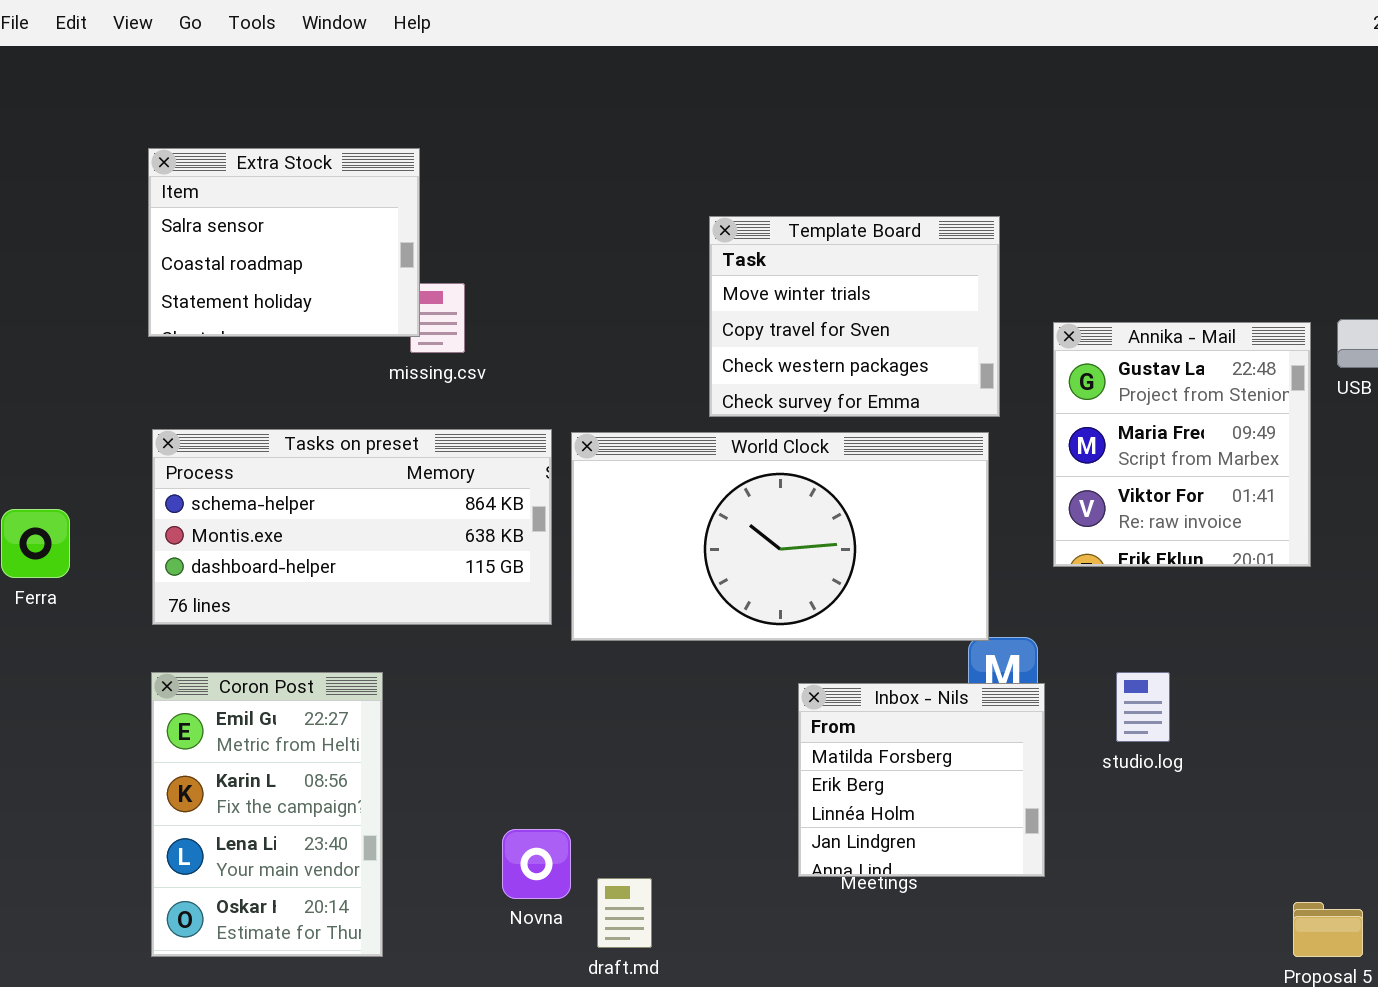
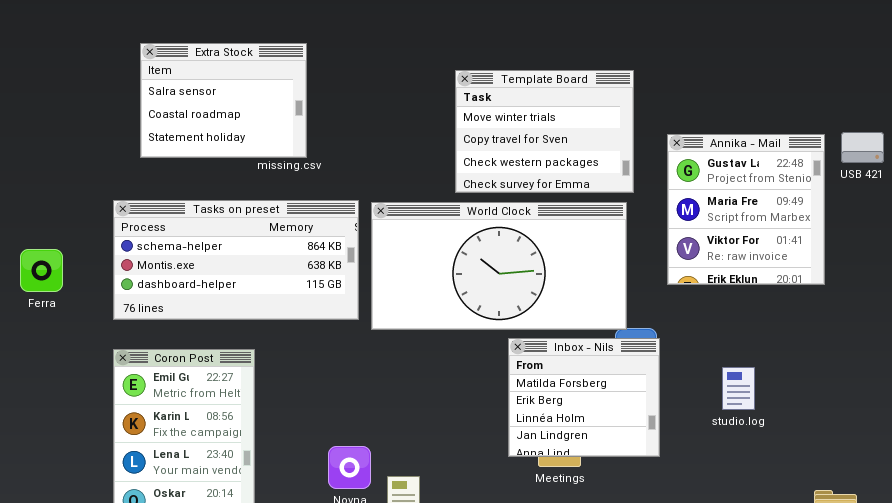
Extra Stock: [148,148,420,337] -> [140,43,307,158], moved
studio.log: [1116,672,1170,742] -> [722,367,755,410], moved
Inbox - Nils: [798,683,1045,877] -> [508,338,660,457], moved

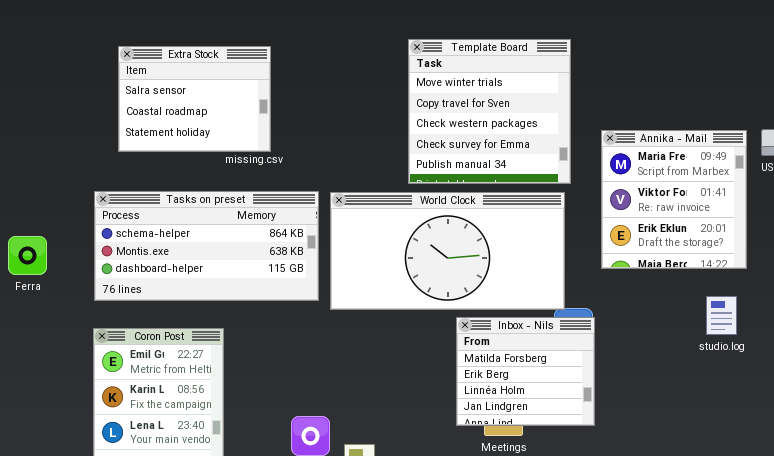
Template Board: [455,70,634,193] -> [408,39,571,184], resized
Annika - Mail: [667,134,825,285] -> [601,130,747,269], scrolled down 1 row
studio.log: [722,367,755,410] -> [706,296,737,335], moved

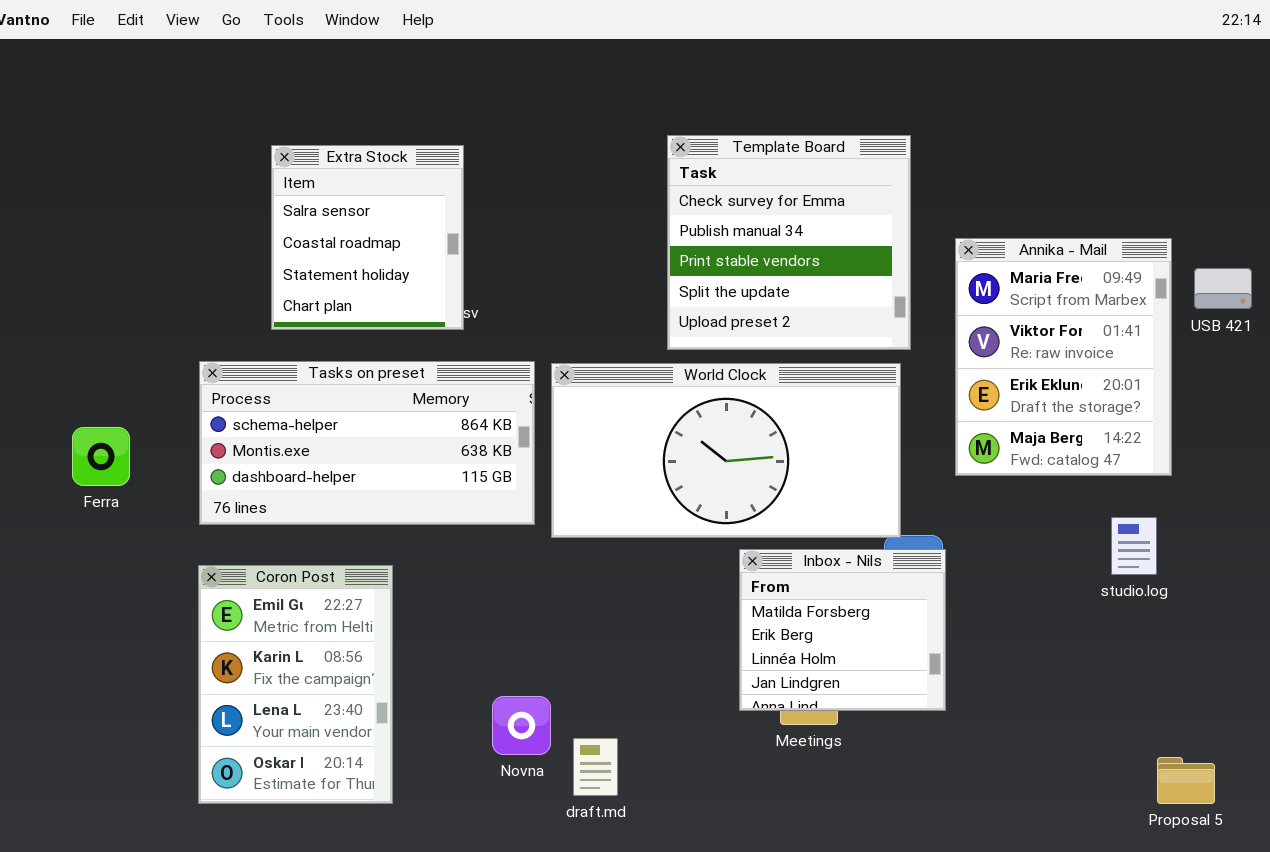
Template Board: [408,39,571,184] -> [667,135,911,350], scrolled down 3 rows
Extra Stock: [118,46,271,152] -> [271,145,464,330], resized
Annika - Mail: [601,130,747,269] -> [955,238,1172,476], resized

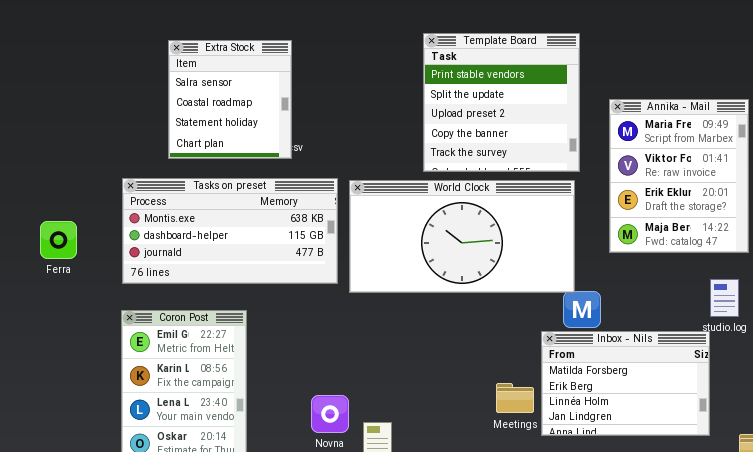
Template Board: [667,135,911,350] -> [423,33,580,172], scrolled down 2 rows
Tasks on preset: [199,361,535,525] -> [122,178,338,284], scrolled down 1 row
Inbox - Nils: [739,549,946,711] -> [541,331,710,436], moved, resized

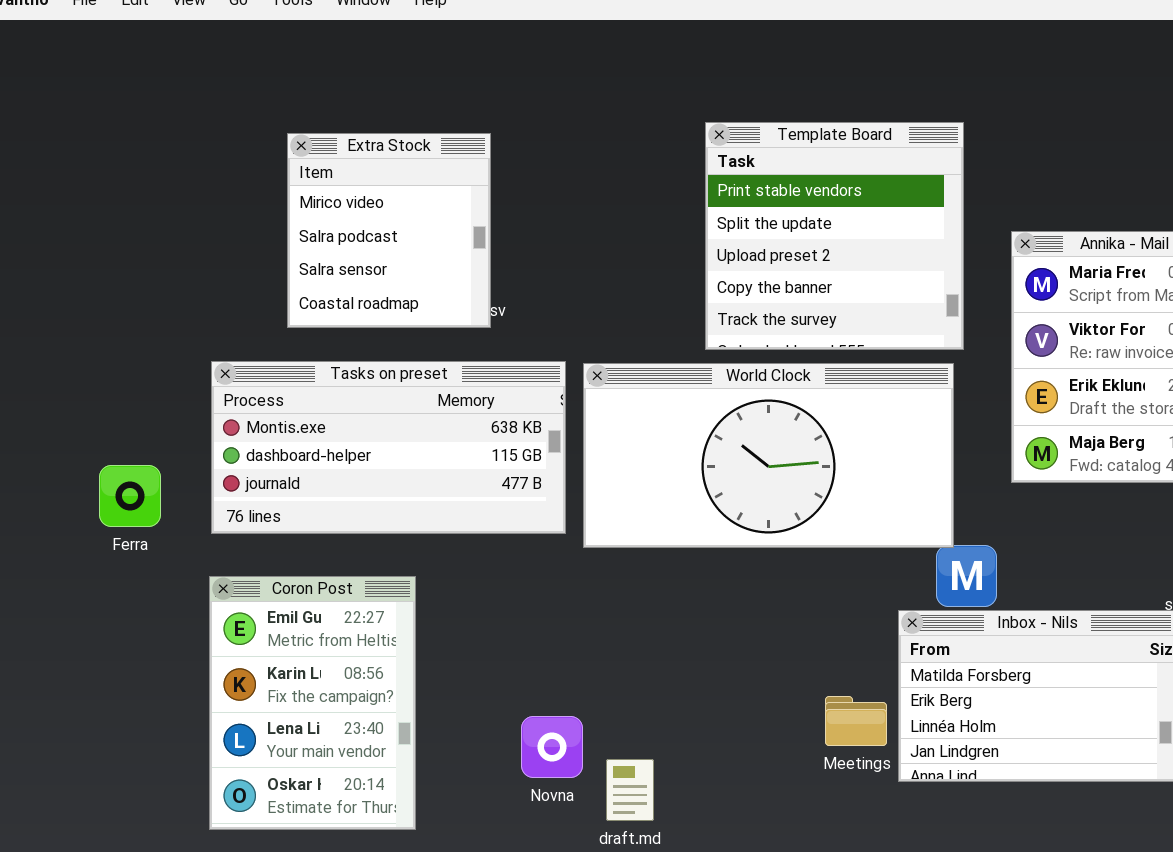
Extra Stock: [168,40,292,159] -> [287,133,491,328], scrolled up 2 rows
Ferra: [40,221,77,259] -> [99,465,161,527], moved

